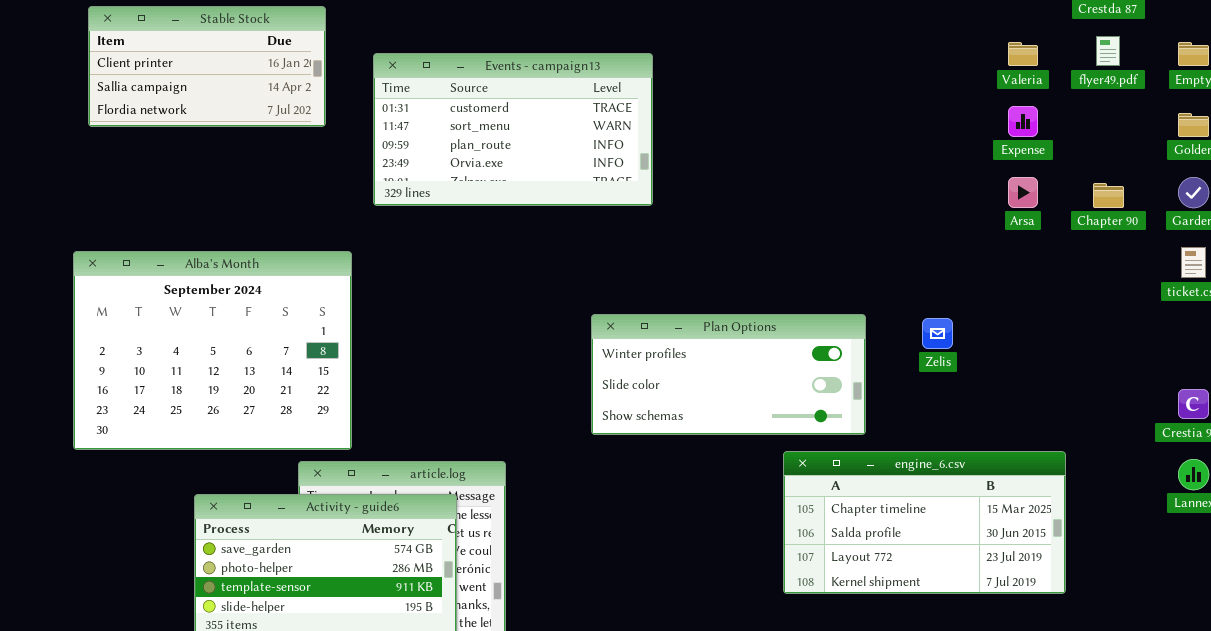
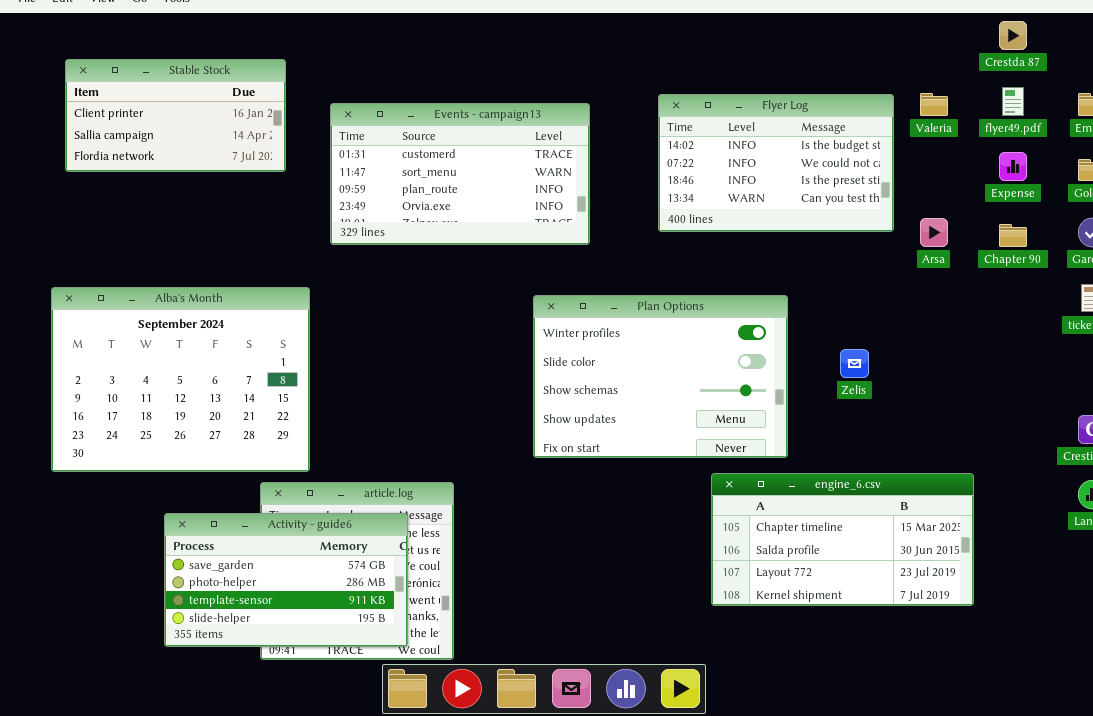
Flyer Log: none -> [658,94,894,232], opened
Expense: [1008,106,1038,137] -> [999,152,1027,181], moved
Plan Options: [591,314,866,435] -> [533,295,788,458], resized

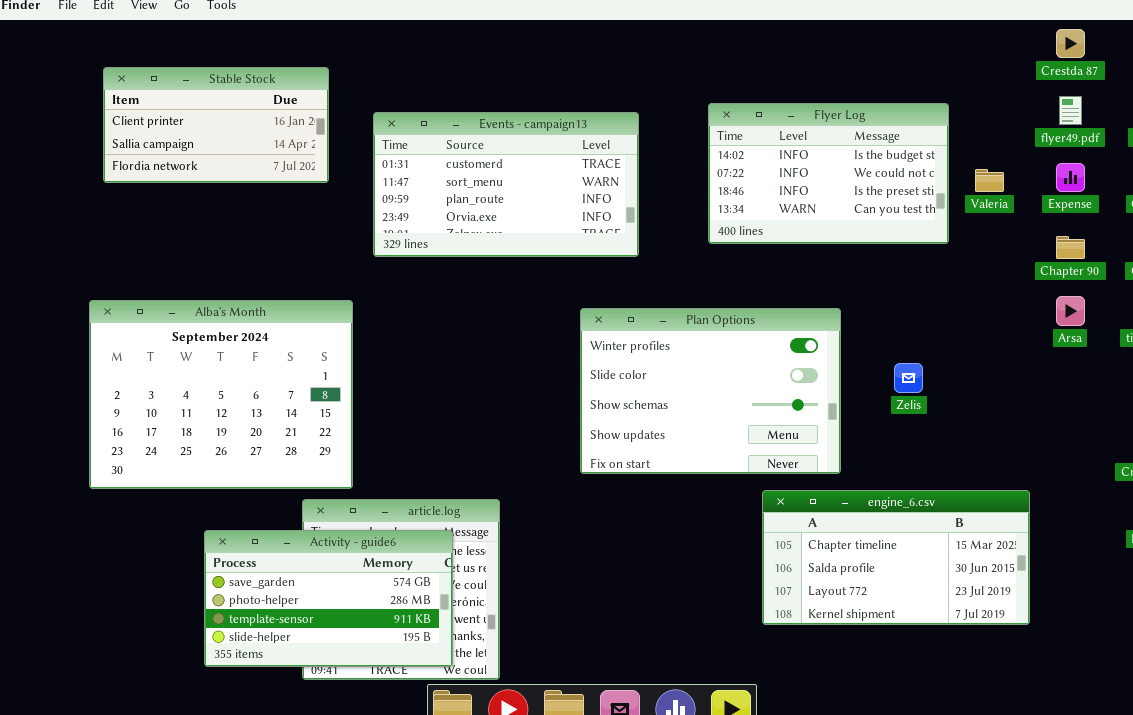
Valeria: [920,93,948,116] -> [975,169,1004,192], moved
Arsa: [920,218,948,247] -> [1056,296,1085,326], moved

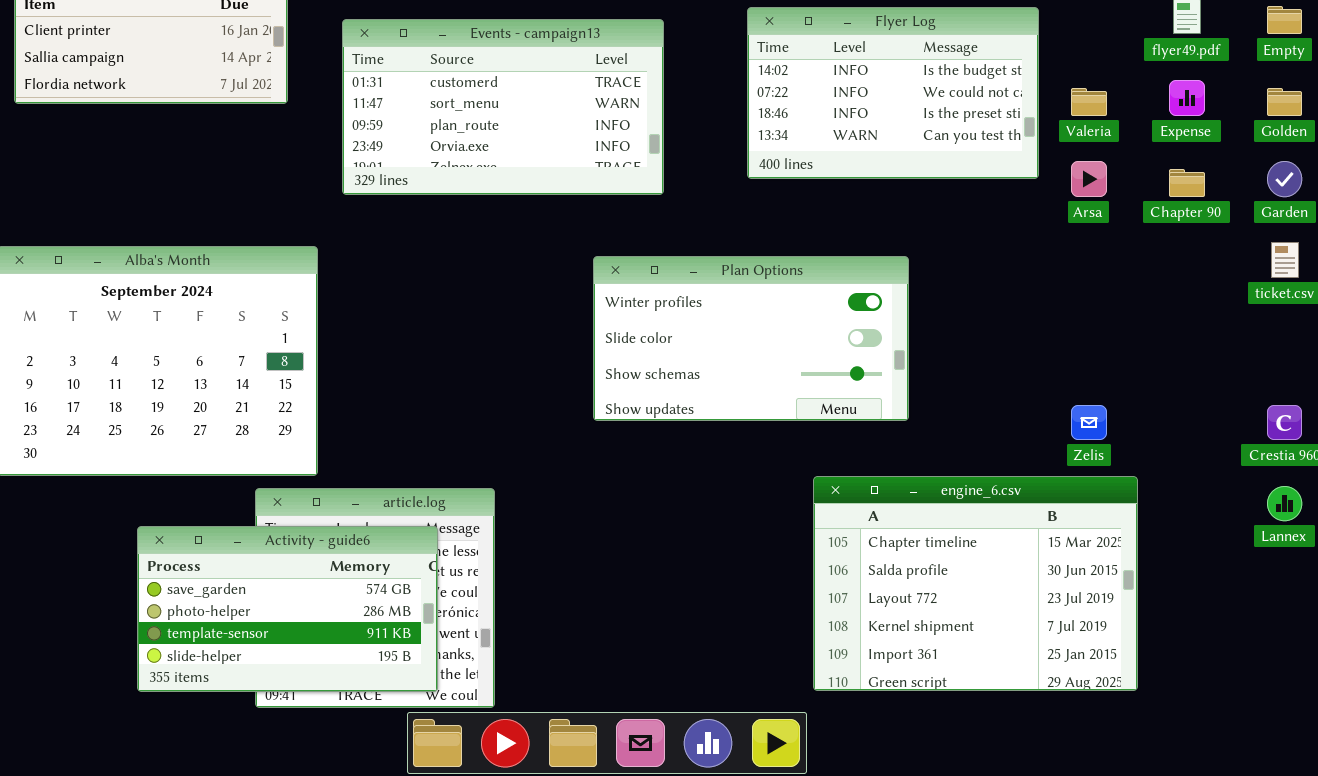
Arsa: [1056,296,1085,326] -> [1071,161,1107,197], moved
Plan Options: [580,308,841,474] -> [593,256,909,421], resized
Zelis: [894,363,923,393] -> [1071,405,1107,440], moved
engine_6.csv: [762,490,1030,625] -> [813,476,1138,691], resized

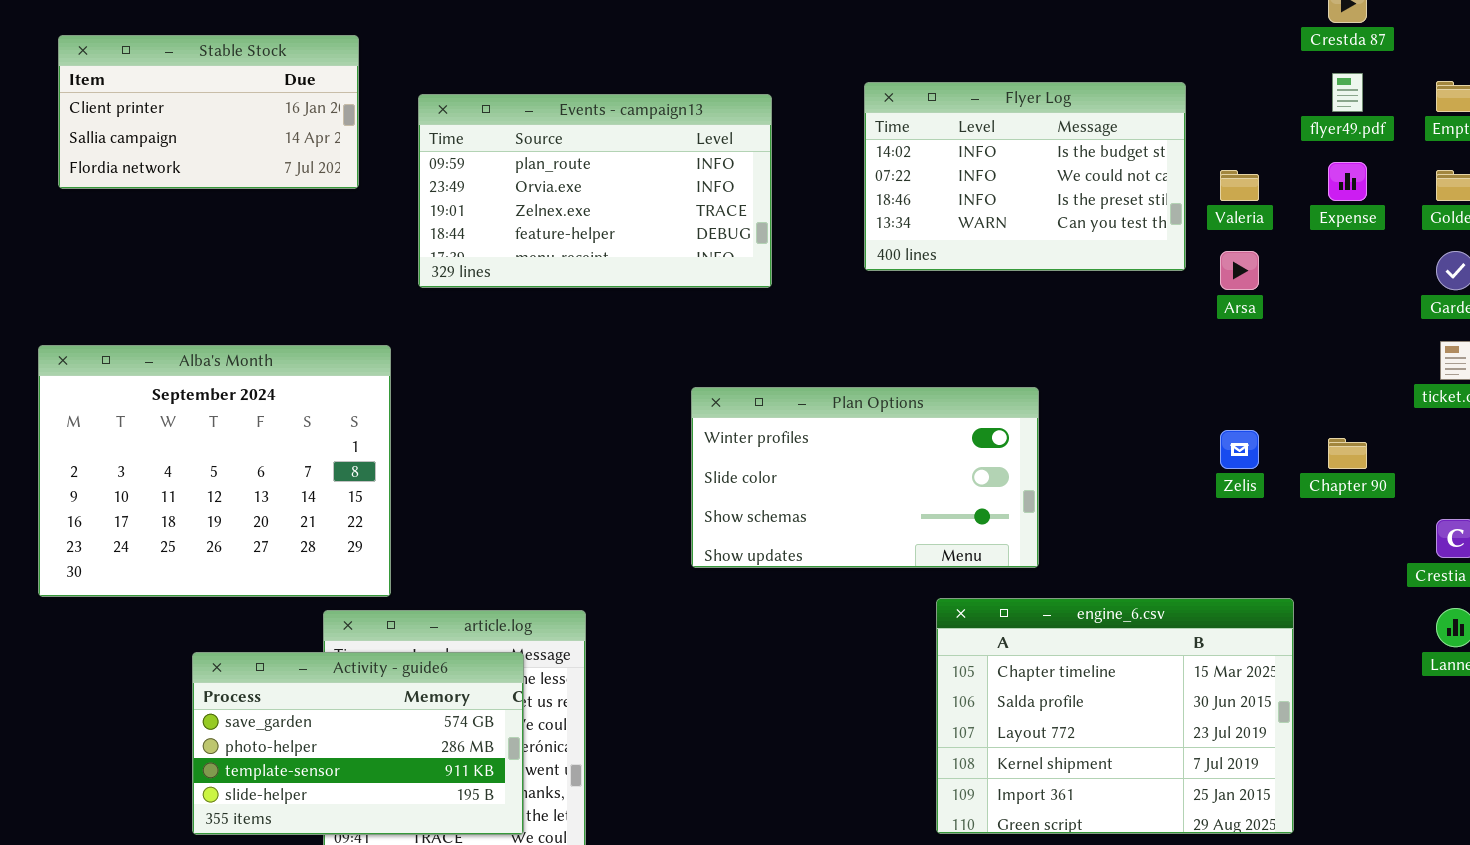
Events - campaign13: [342,19,664,195] -> [418,94,772,288], scrolled down 2 rows
Chapter 90: [1169,169,1205,197] -> [1328,438,1367,469], moved
Plan Options: [593,256,909,421] -> [691,387,1039,568], moved
Zelis: [1071,405,1107,440] -> [1220,430,1259,469], moved

